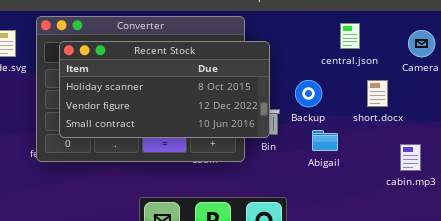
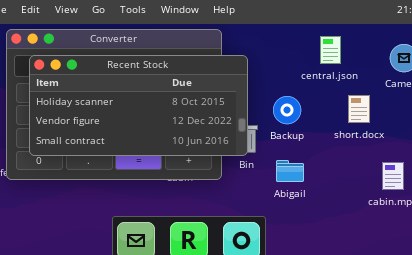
Abigail: [312,130,338,151] -> [276,160,304,182], moved

